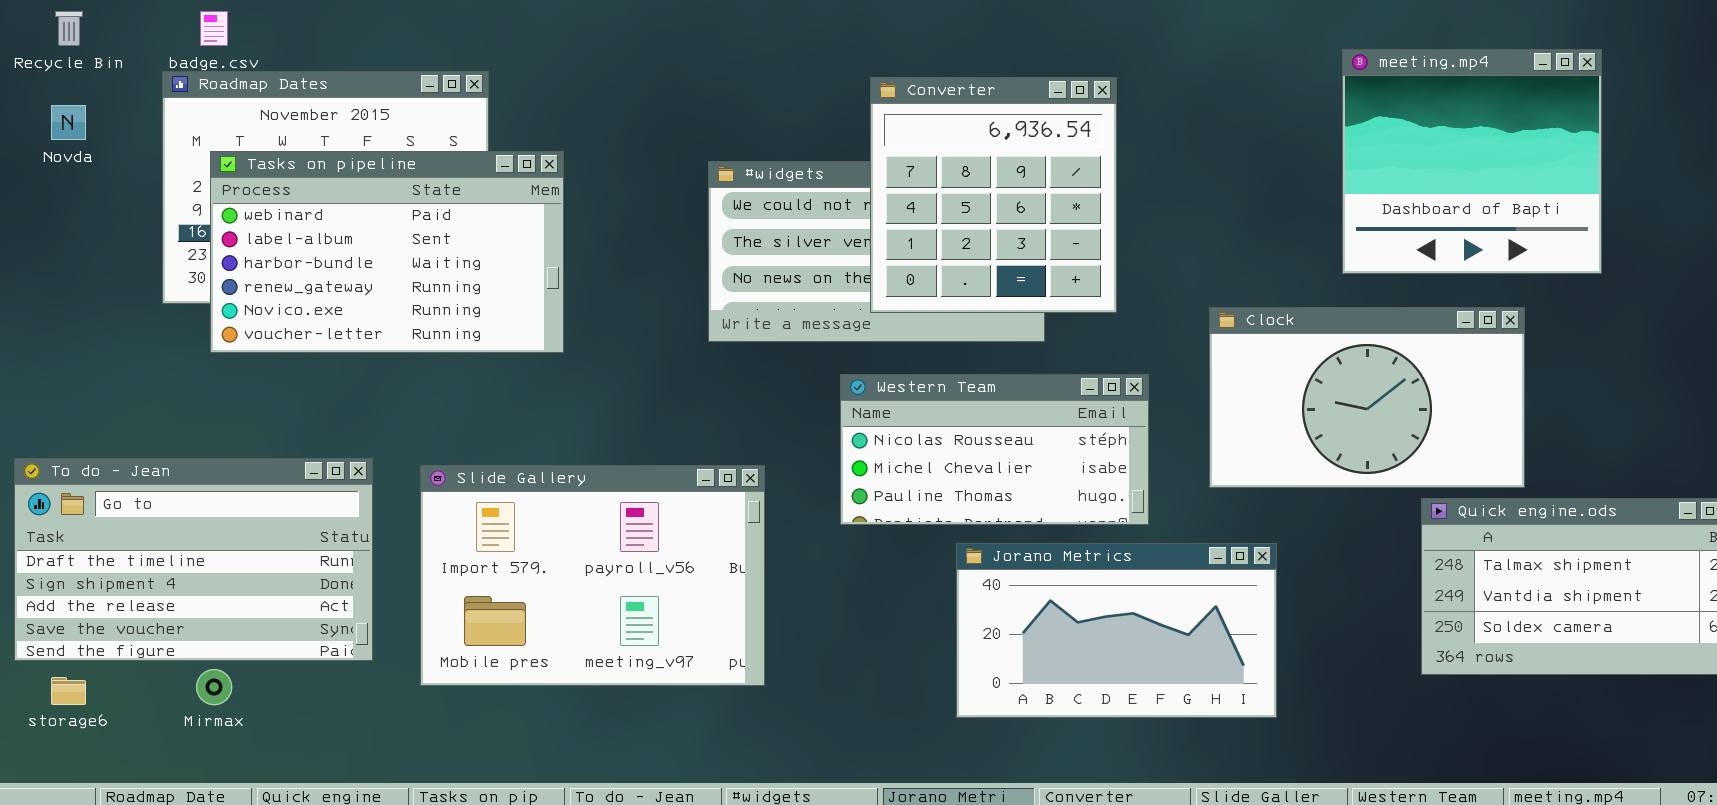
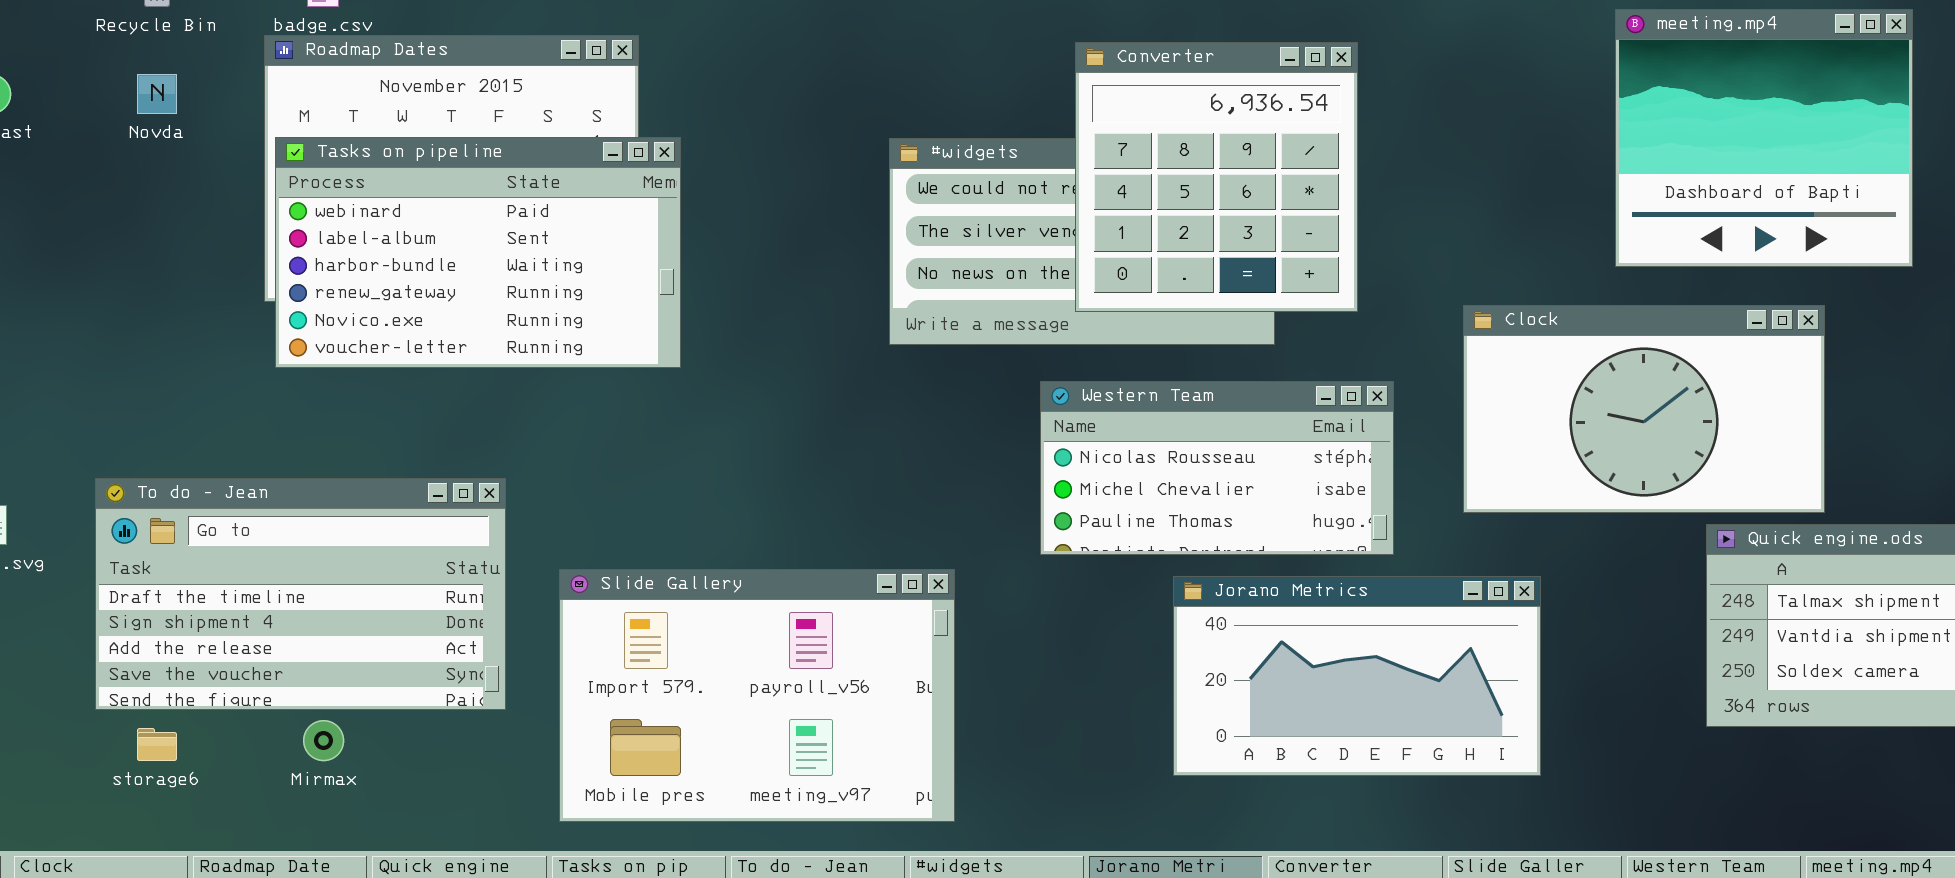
Tasks on pipeline: [210,151,564,353] -> [275,137,681,368], moved
Slide Gallery: [420,465,765,686] -> [559,569,955,822], moved

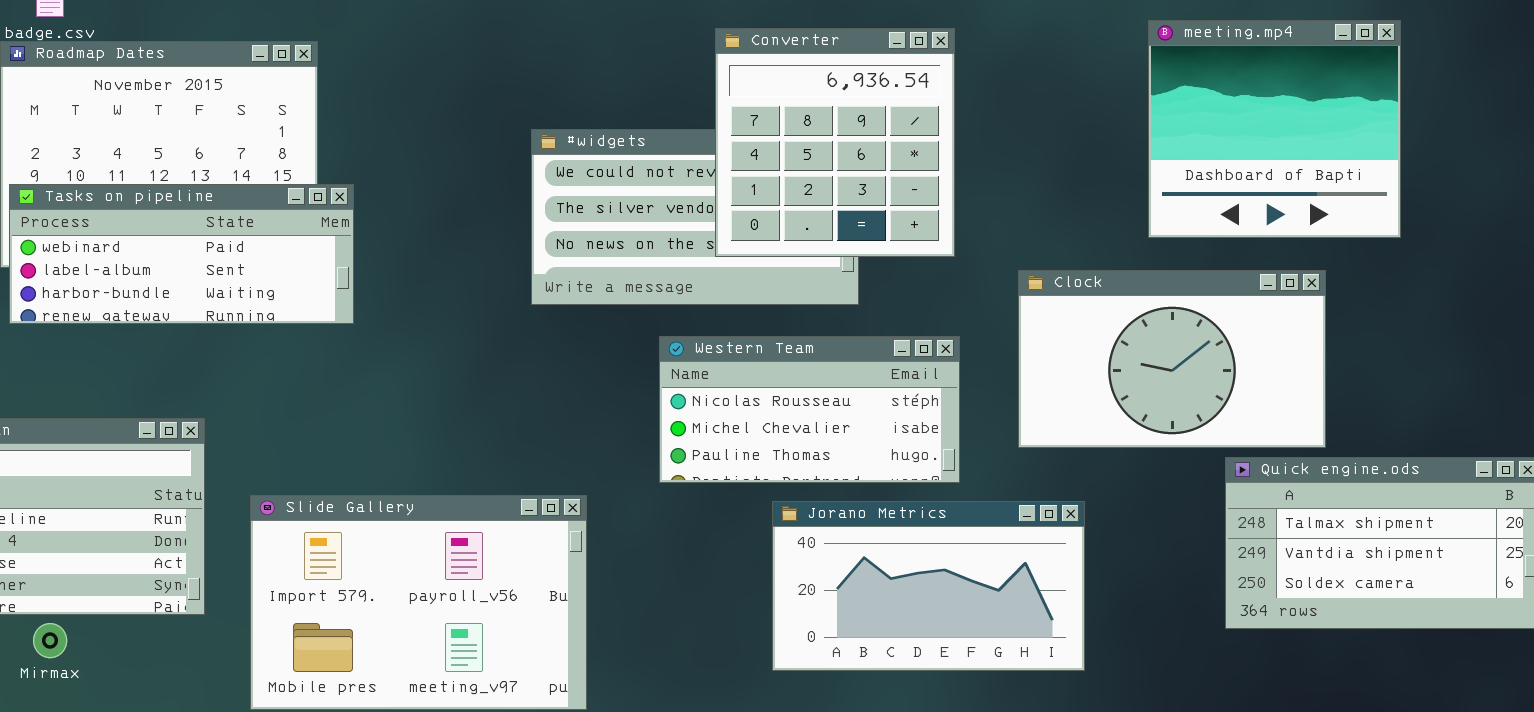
Converter: [1075,42,1358,312] -> [715,28,955,257], moved
Tasks on pipeline: [275,137,681,368] -> [9,184,354,324], resized

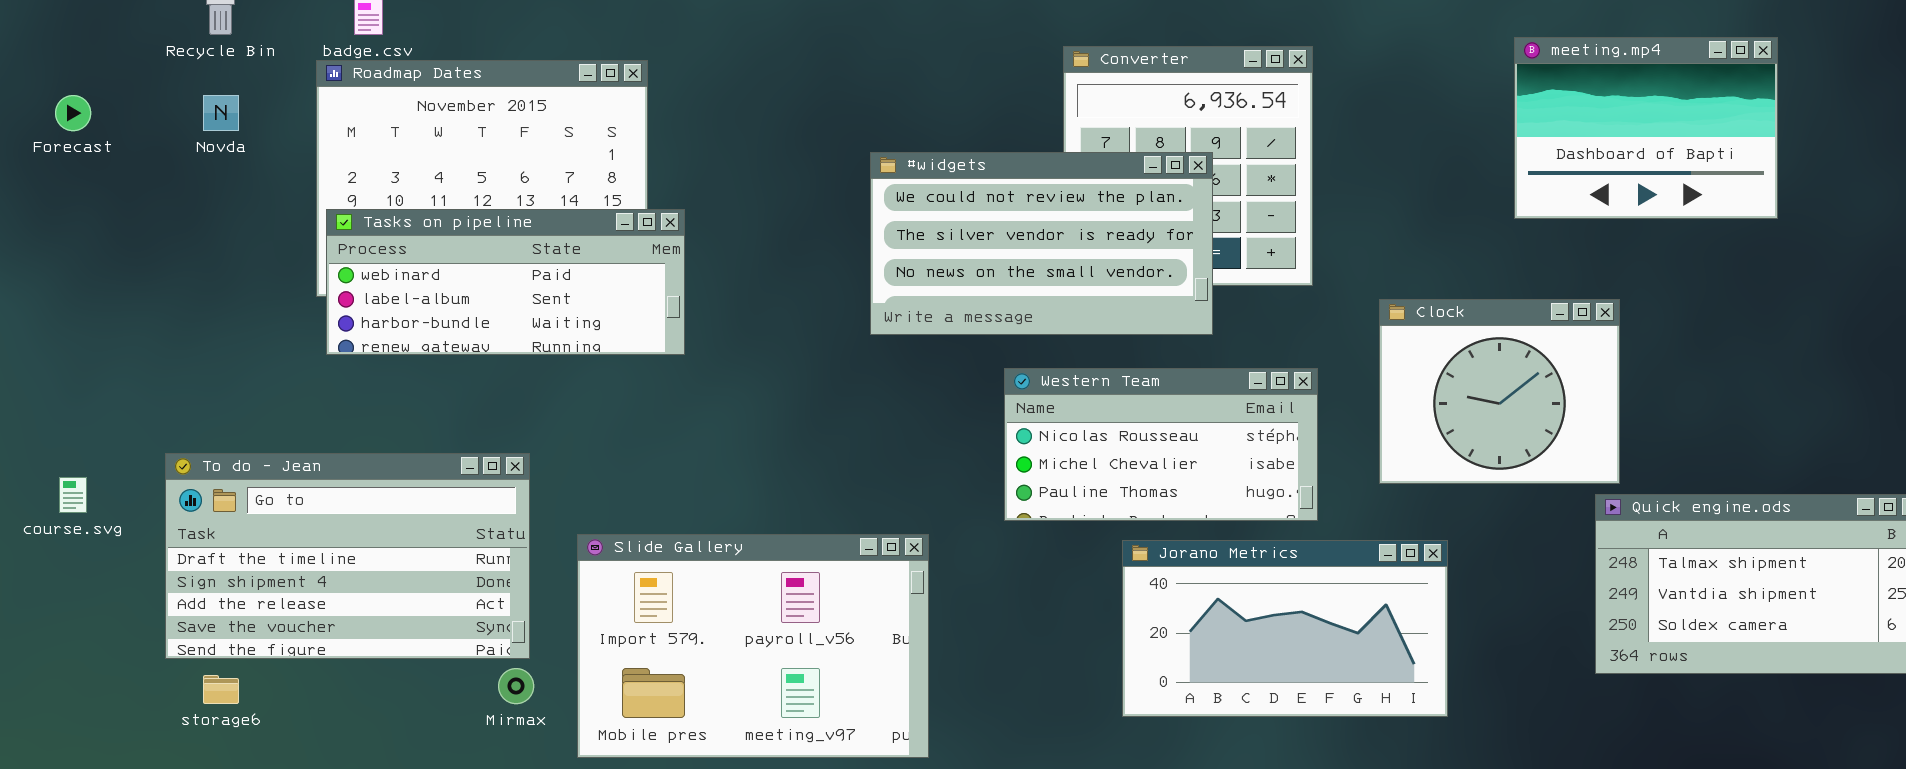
meeting.mp4: [1148,20,1401,238] -> [1514,37,1778,219], resized
#widgets: [531,129,859,305] -> [870,152,1213,335], raised
Clock: [1018,270,1326,448] -> [1379,299,1620,484], resized
Mirmax: [33,623,67,658] -> [498,668,534,704], moved

